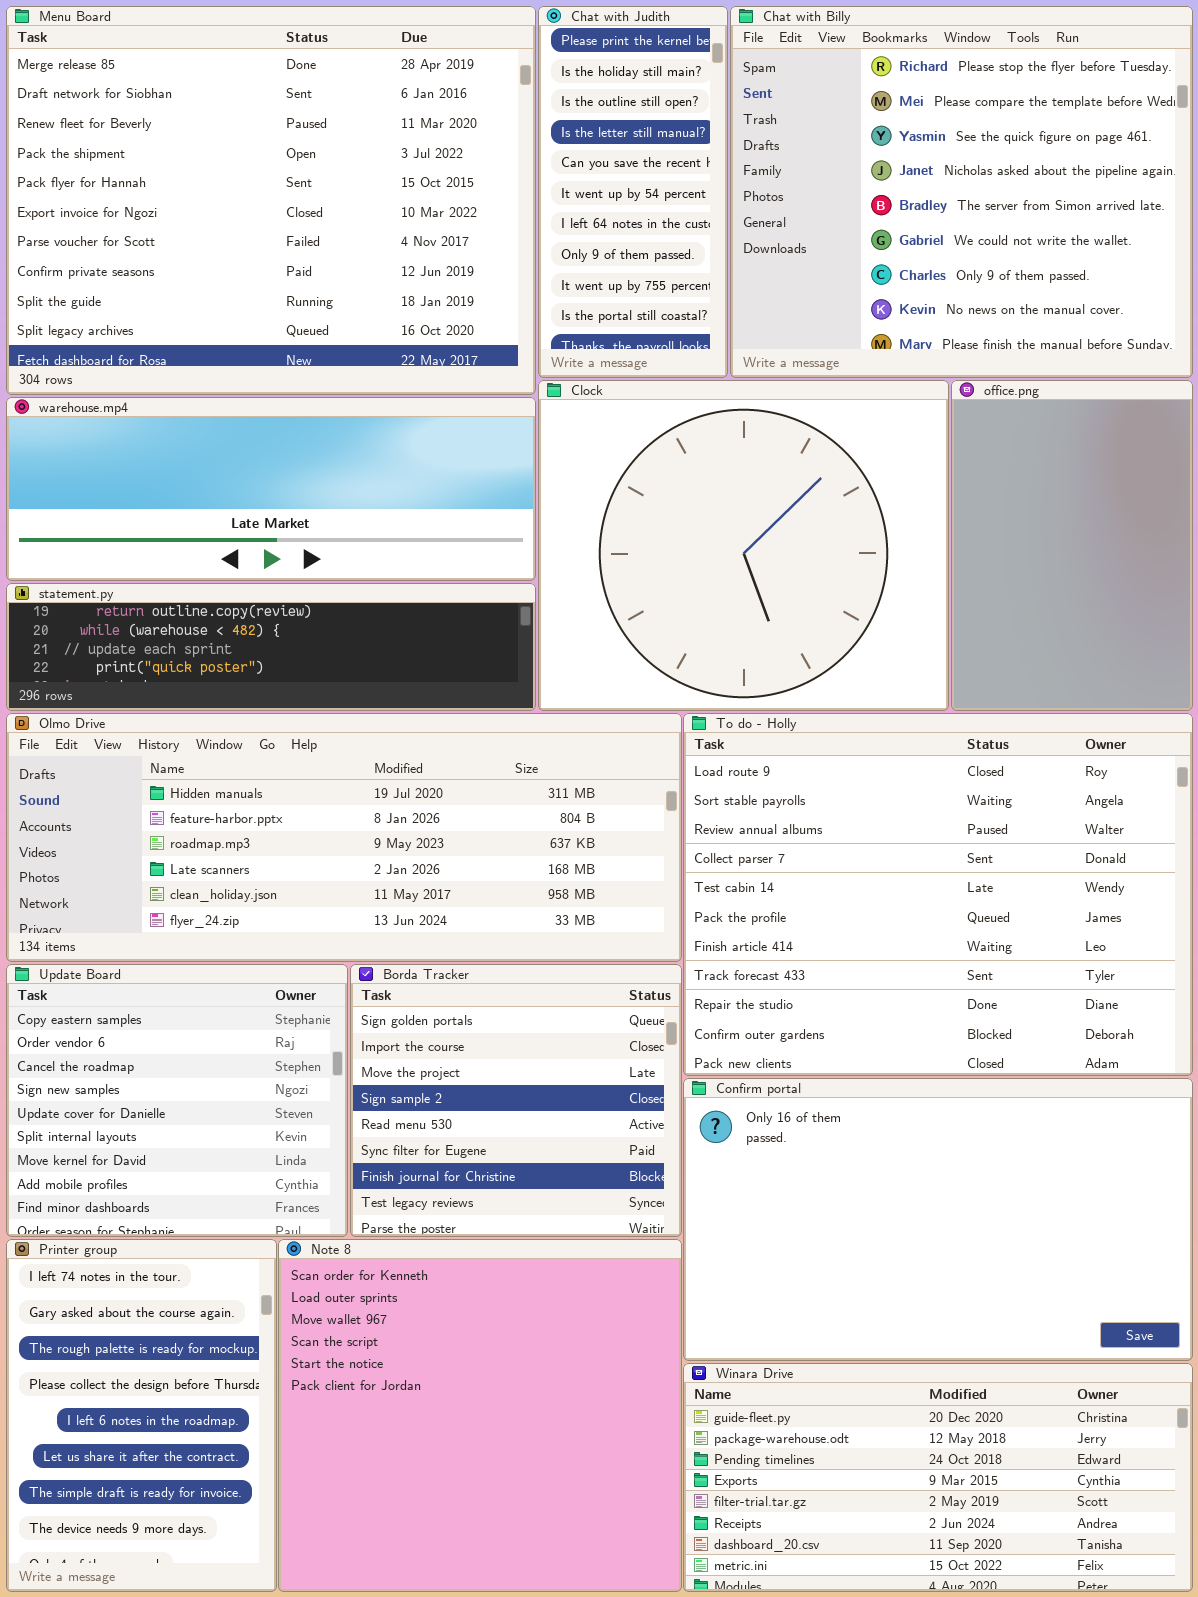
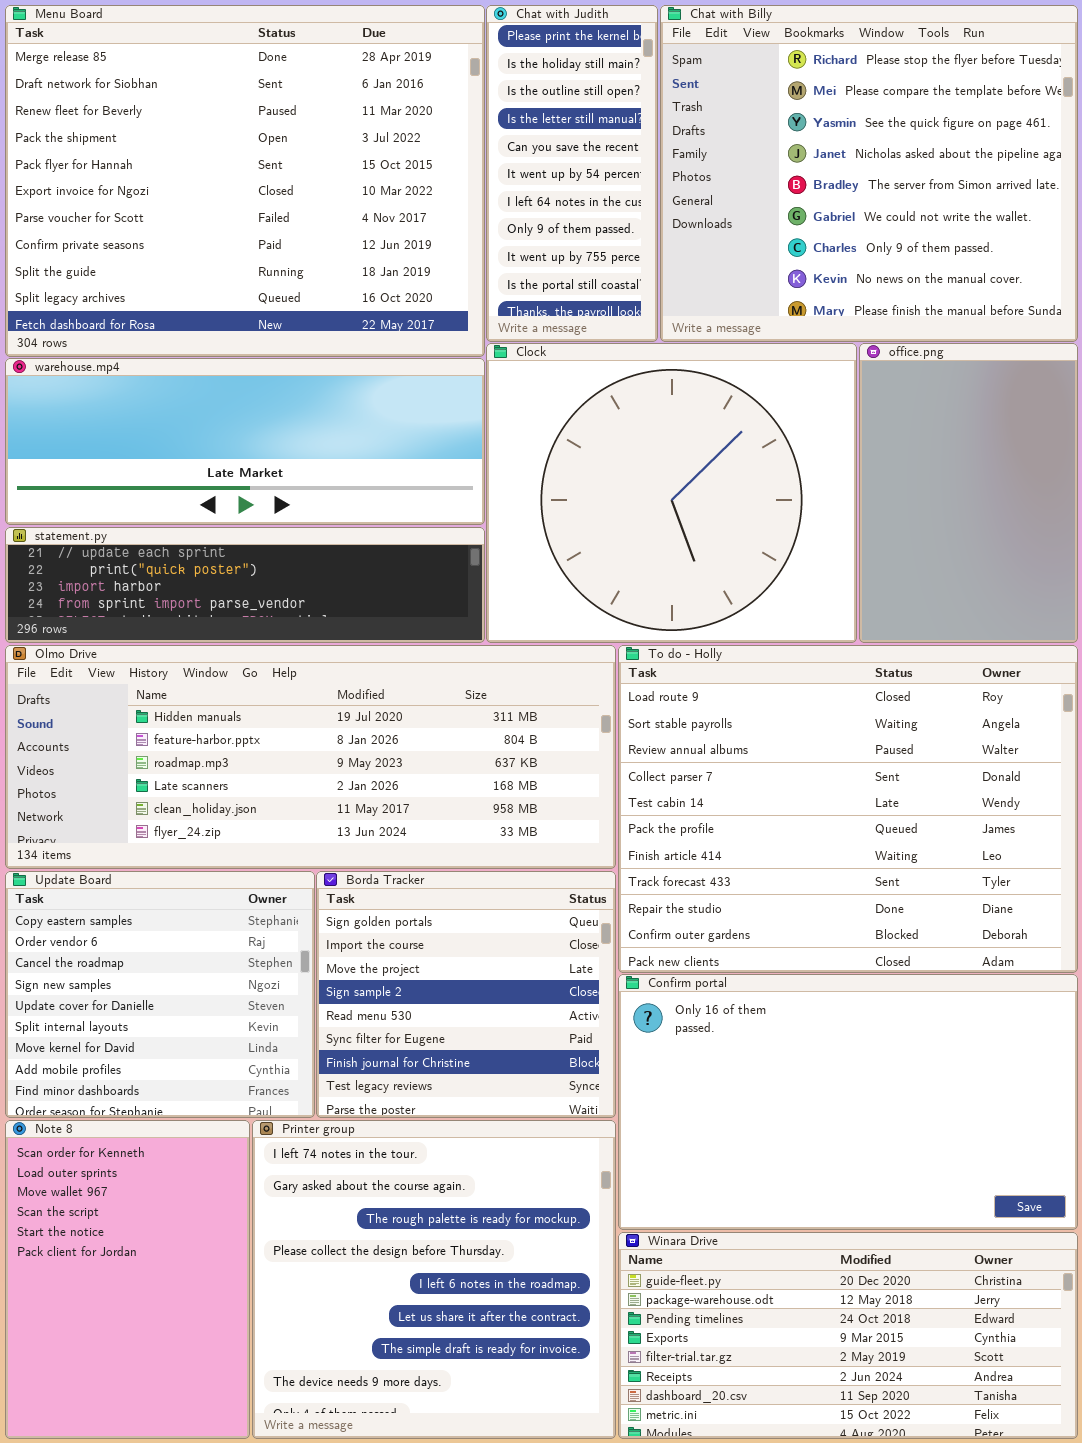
statement.py: [6,583,536,711] -> [5,527,485,643], scrolled down 2 rows
Printer group: [6,1239,277,1592] -> [252,1120,616,1439], moved, resized
Note 8: [278,1239,682,1592] -> [5,1120,250,1439], moved, resized

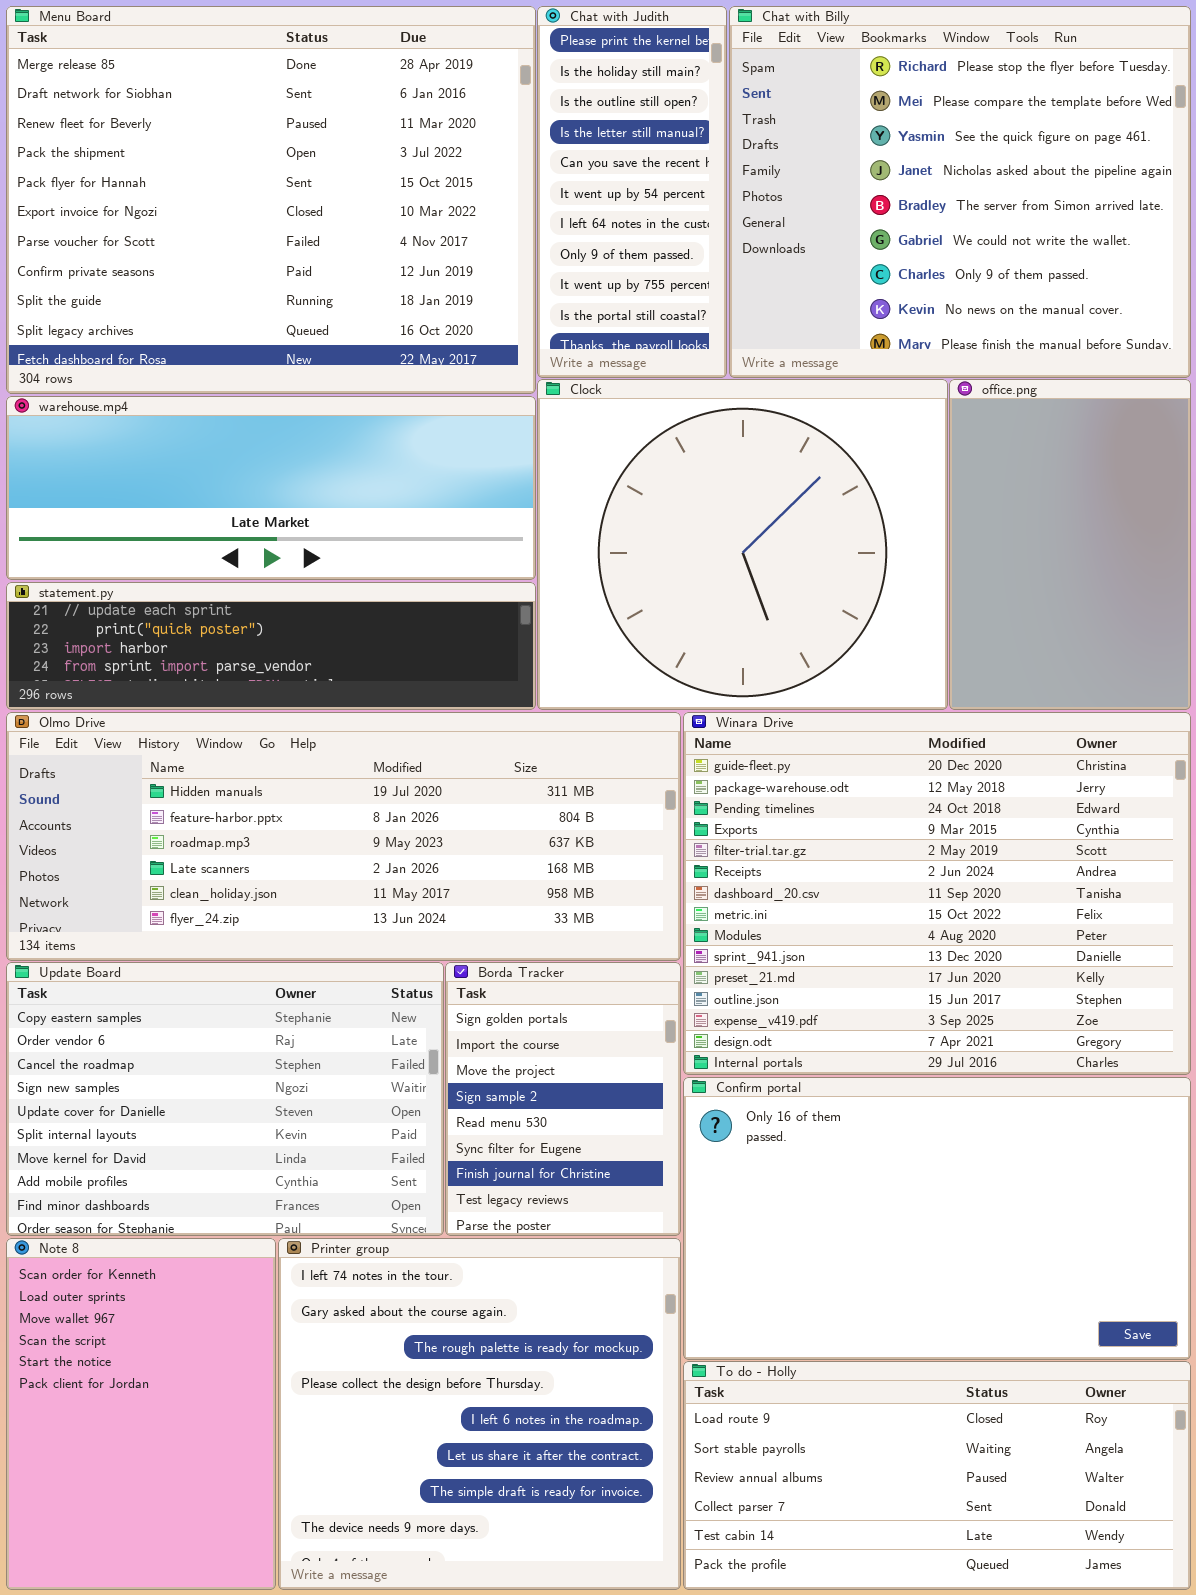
To do - Holly: [618,645,1078,973] -> [683,1361,1191,1590], moved, resized
Update Board: [5,871,315,1118] -> [6,962,444,1236], resized
Borda Tracker: [316,871,616,1118] -> [445,962,681,1236], resized
Winara Drive: [618,1232,1078,1439] -> [683,712,1191,1075], moved, resized

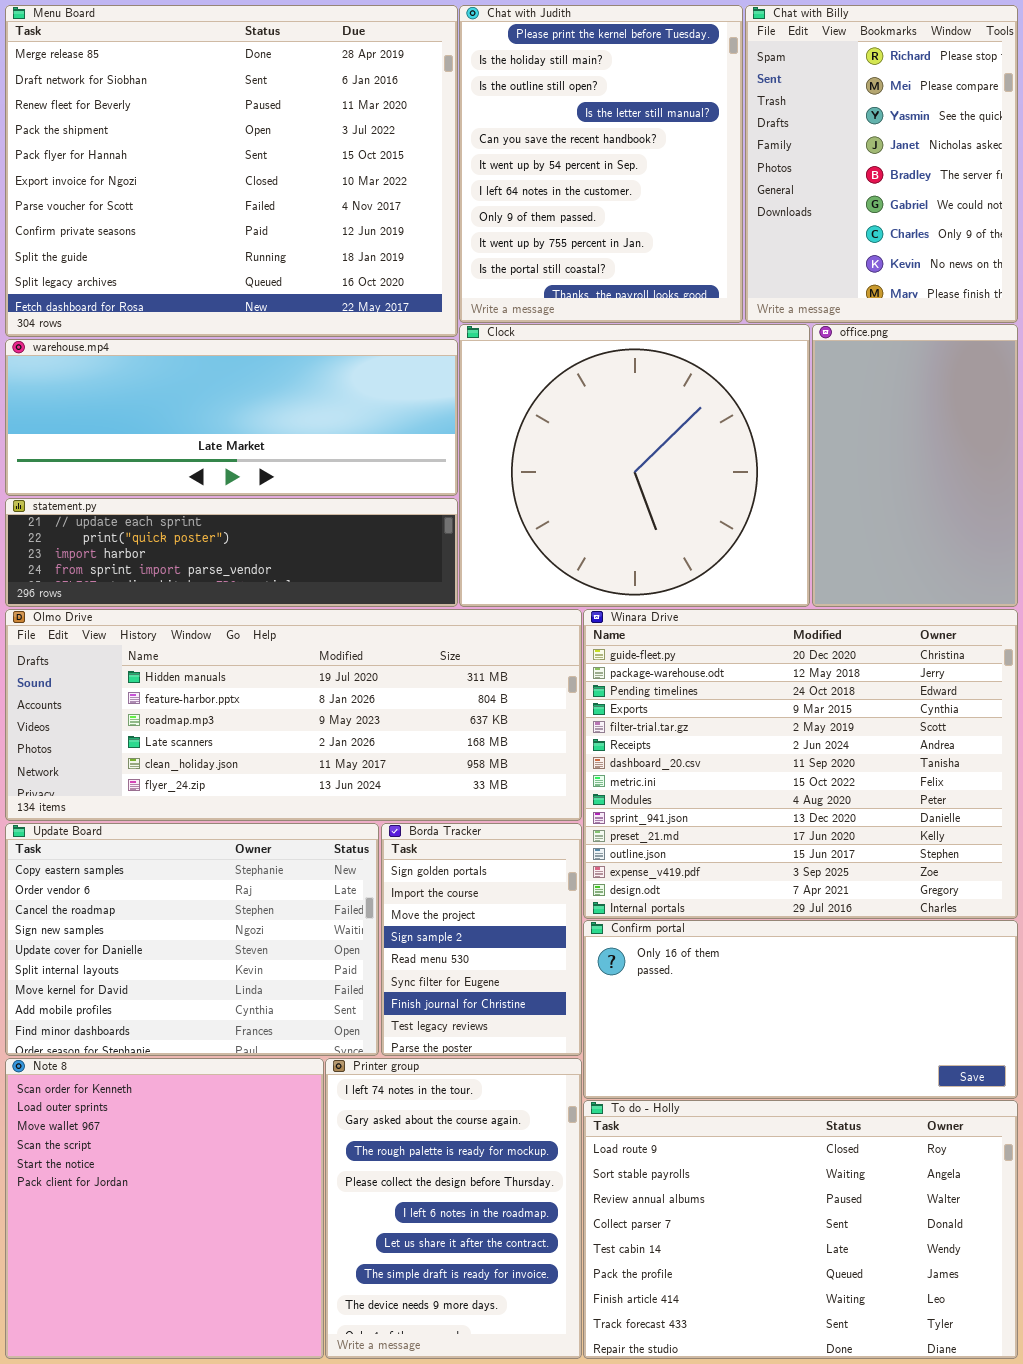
Chat with Judith: [537,6,727,378] -> [459,5,743,323], resized
Chat with Billy: [729,6,1191,378] -> [745,5,1018,323], resized
Confirm portal: [683,1077,1191,1360] -> [583,920,1018,1099], resized
Note 8: [6,1238,276,1590] -> [5,1058,324,1359], resized
Printer group: [278,1238,681,1590] -> [325,1058,582,1359], resized
To do - Holly: [683,1361,1191,1590] -> [583,1100,1018,1359], resized

